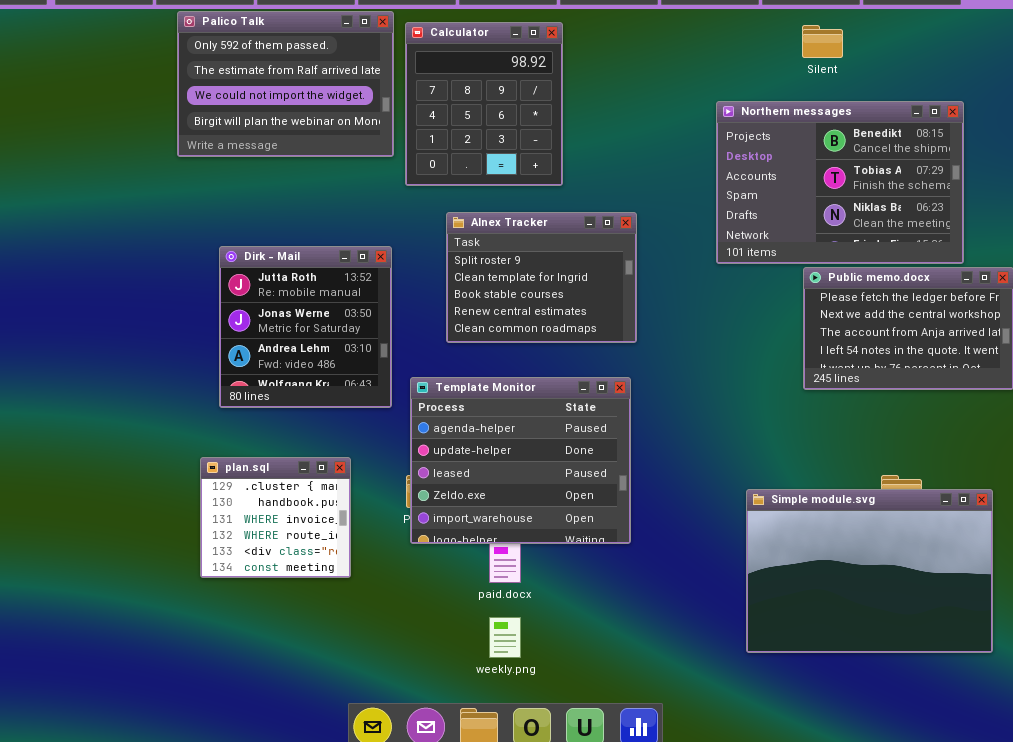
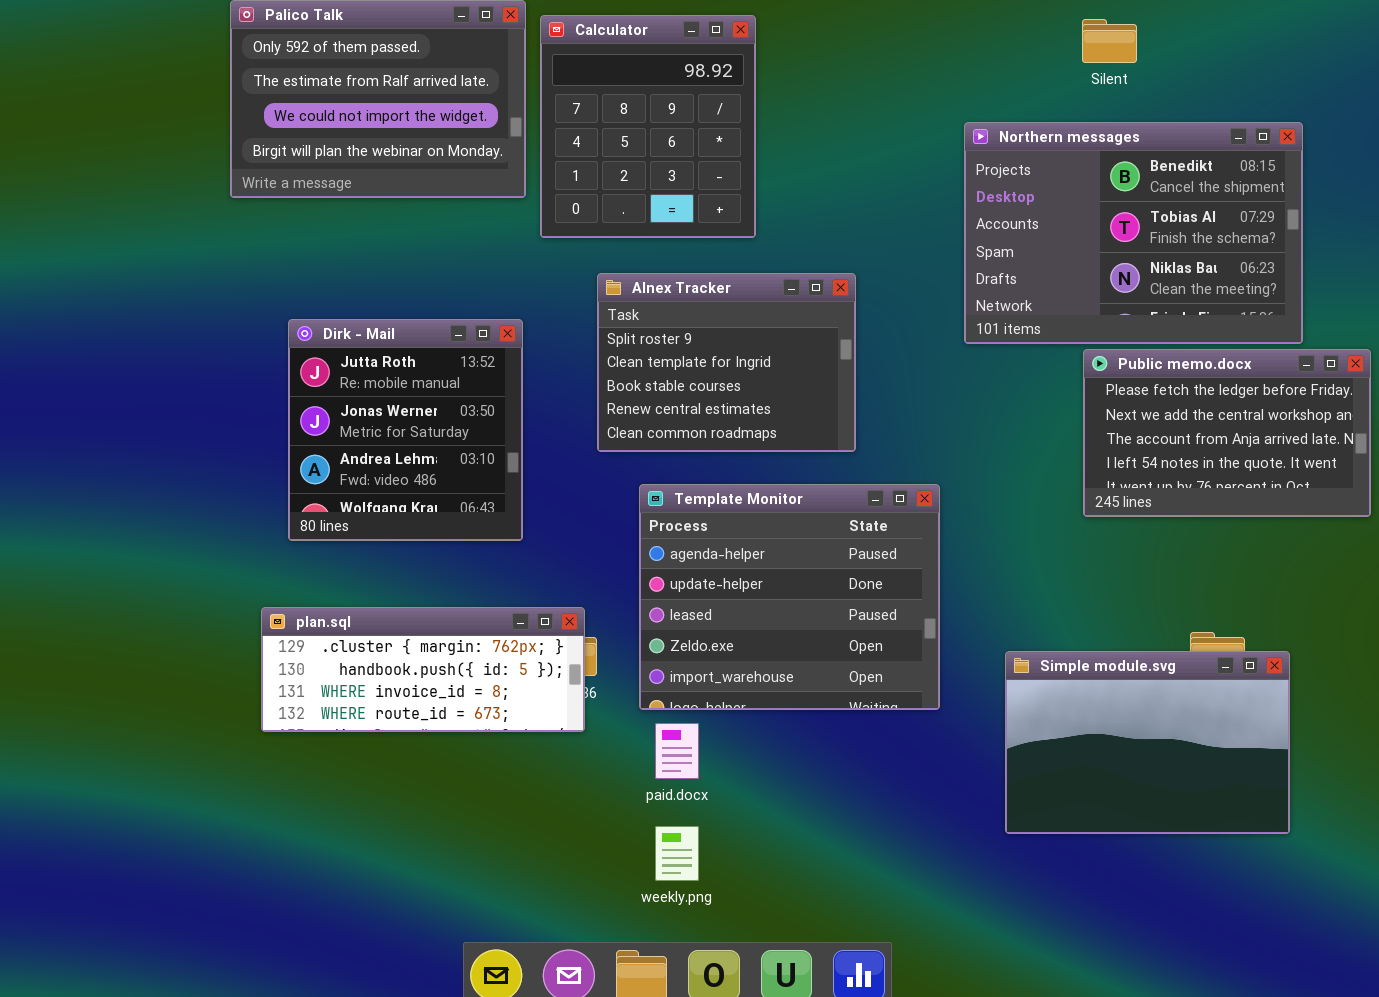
Template Monitor: [410,377,631,544] -> [639,484,940,710], moved
plan.sql: [200,457,351,578] -> [261,607,585,732], resized
Simple module.svg: [746,489,993,653] -> [1005,651,1290,834], resized

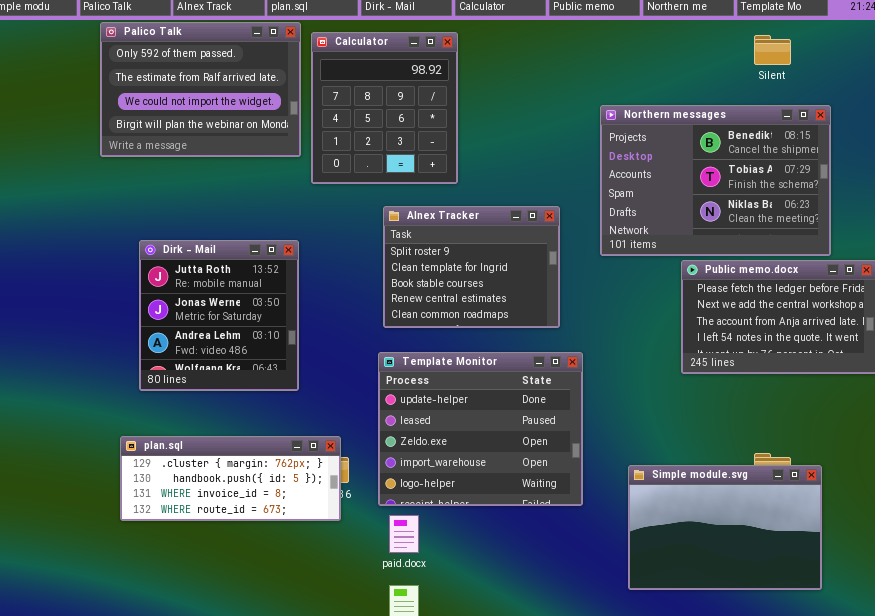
Silent: [1082,19,1137,63] -> [754,35,791,65], moved
Alnex Tracker: [597,273,856,452] -> [383,206,560,328], moved
Template Monitor: [639,484,940,710] -> [378,352,583,506], scrolled down 1 row

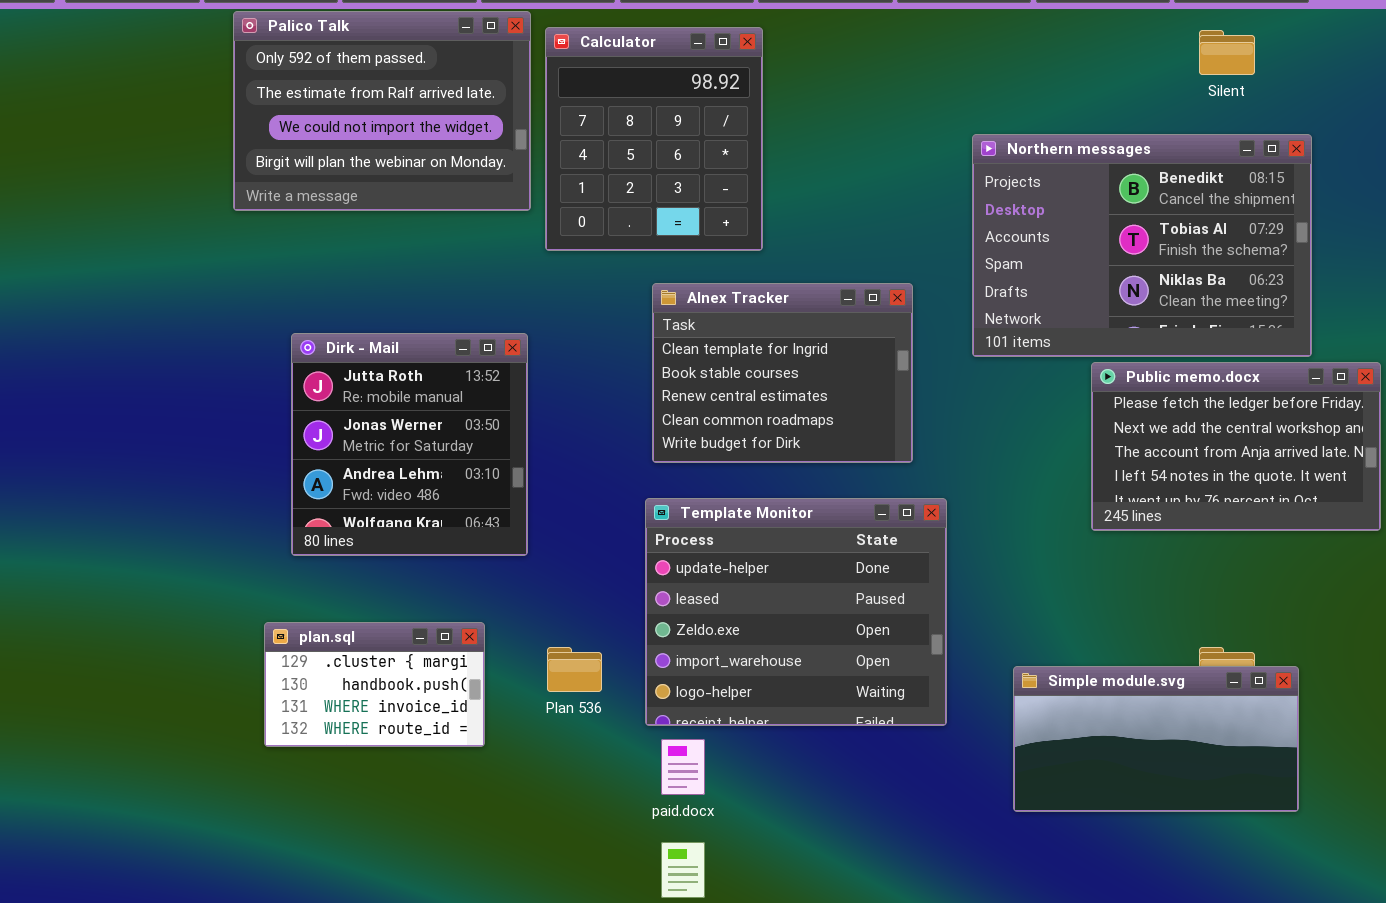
Alnex Tracker: [383,206,560,328] -> [652,283,913,463], scrolled down 1 row
plan.sql: [120,436,341,521] -> [264,622,485,747], resized
Simple module.svg: [628,465,822,590] -> [1013,666,1299,812], resized

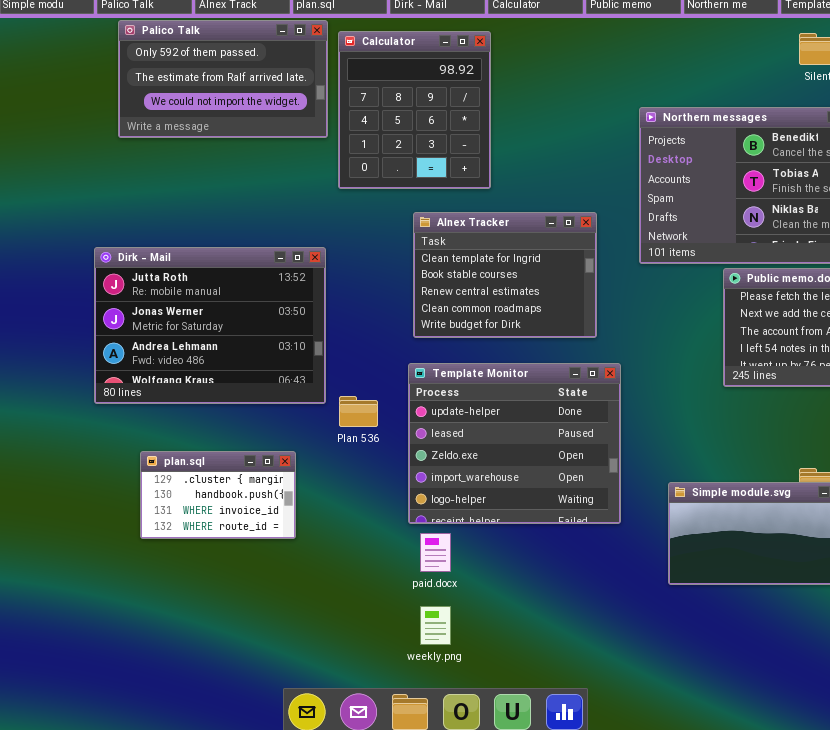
Palico Talk: [233,11,531,211] -> [118,20,328,138], resized
Dirk - Mail: [291,333,528,556] -> [94,247,326,404], resized
Plan 536: [547,647,602,692] -> [339,396,378,427], moved

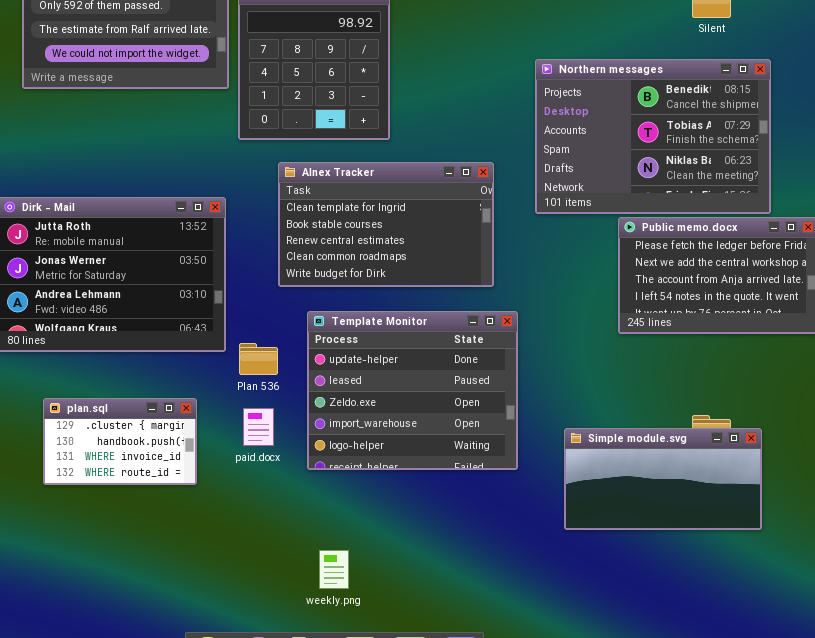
Alnex Tracker: [413,212,597,338] -> [278,162,494,287], resized
paid.docx: [420,533,451,572] -> [243,408,274,446], moved

